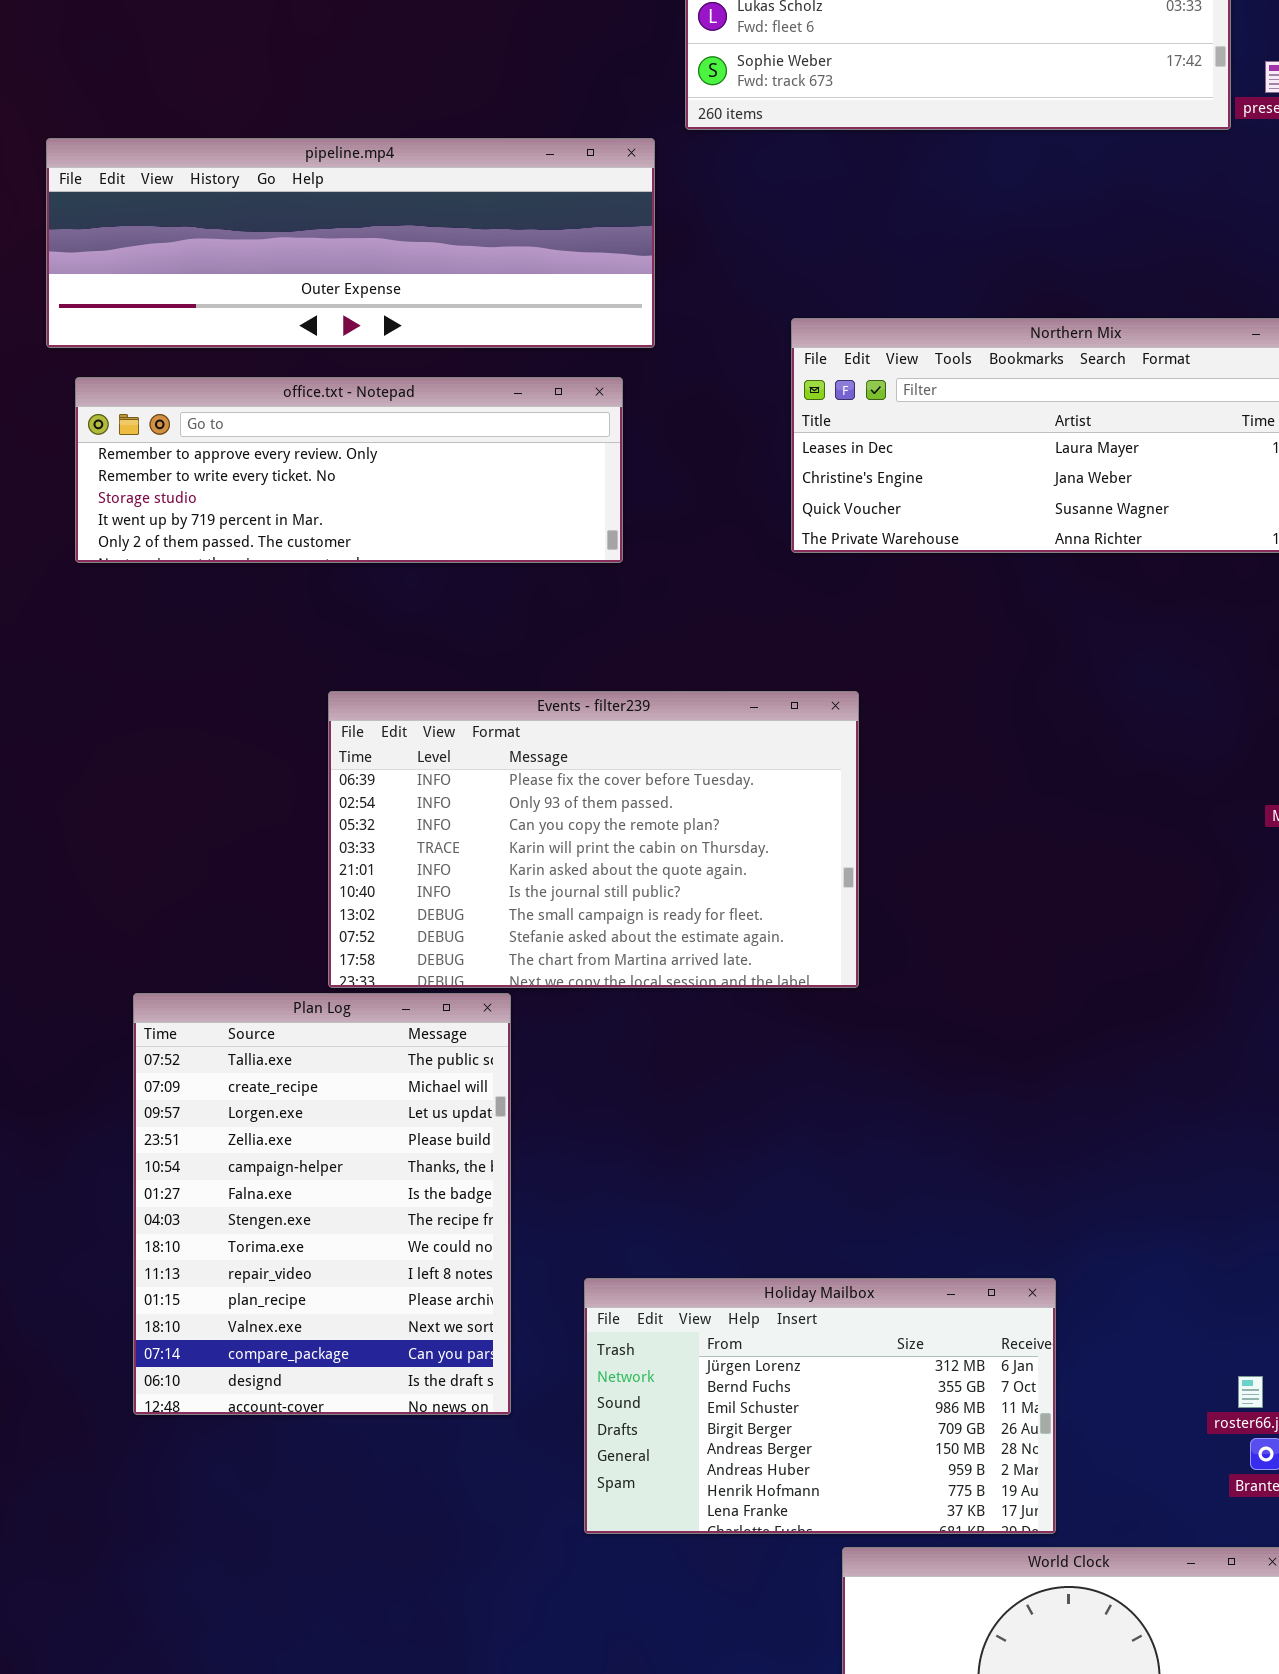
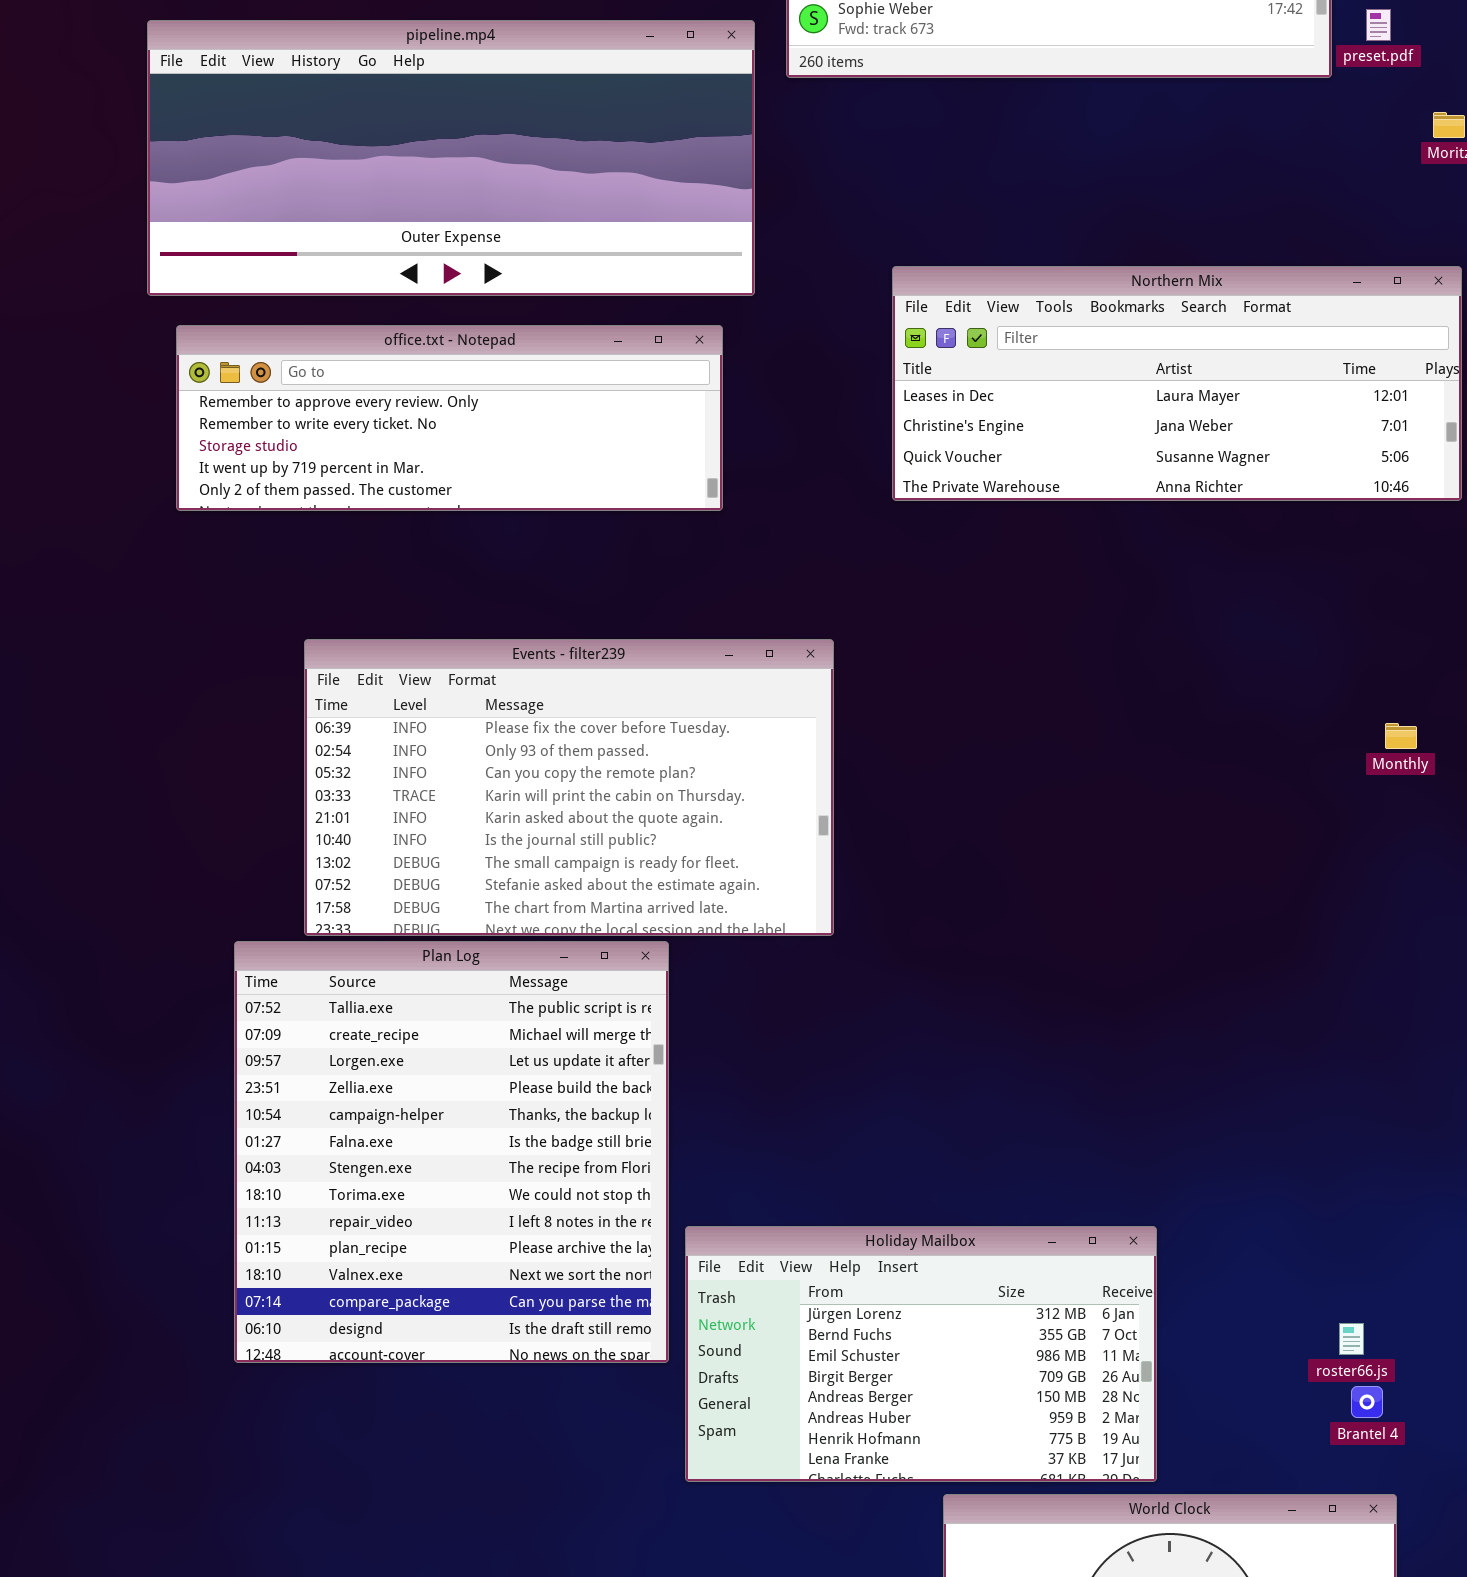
pipeline.mp4: [46,138,655,348] -> [147,20,755,296], resized
Events - filter239: [328,691,859,988] -> [304,639,834,936], moved
Plan Log: [133,993,511,1415] -> [234,941,669,1363], resized

